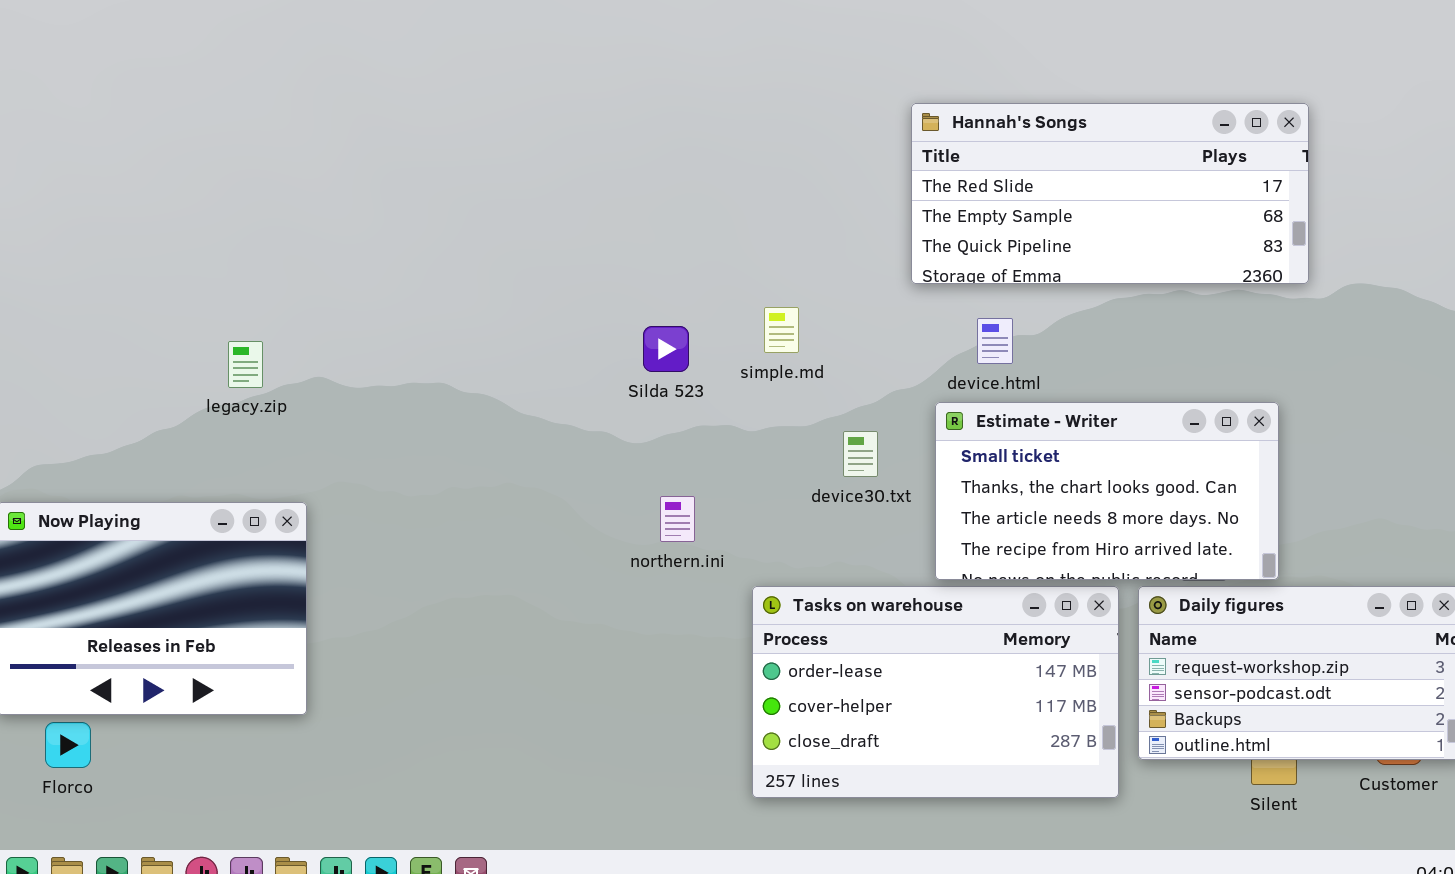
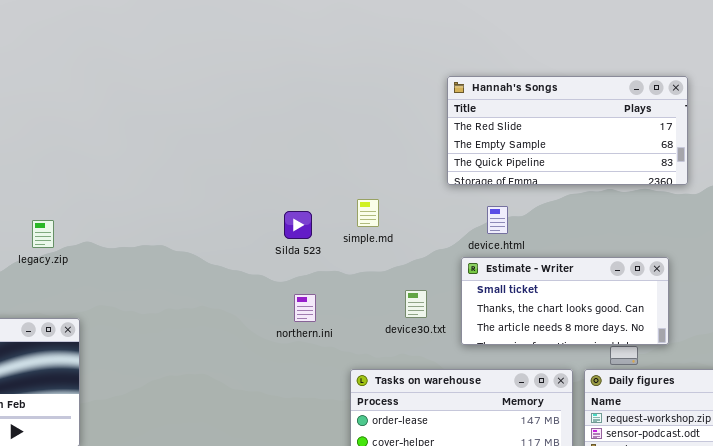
Estimate - Writer: [935,402,1279,580] -> [461,257,669,345], resized
device30.txt: [843,431,878,477] -> [405,290,427,318], moved
northern.ini: [660,496,695,542] -> [294,294,316,322], moved

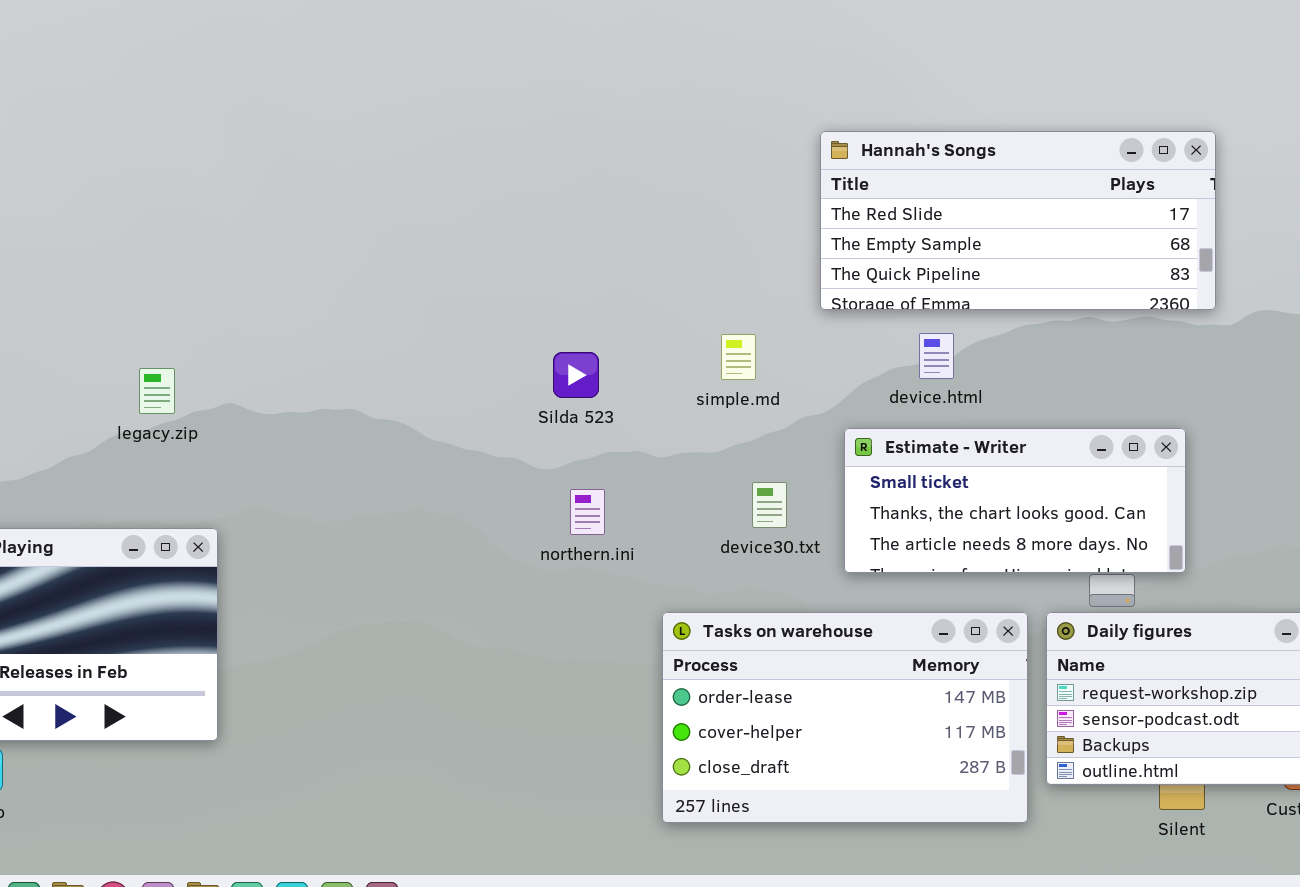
simple.md: [357,199,379,227] -> [721,334,756,380], moved
device.html: [487,206,508,234] -> [919,333,954,379], moved

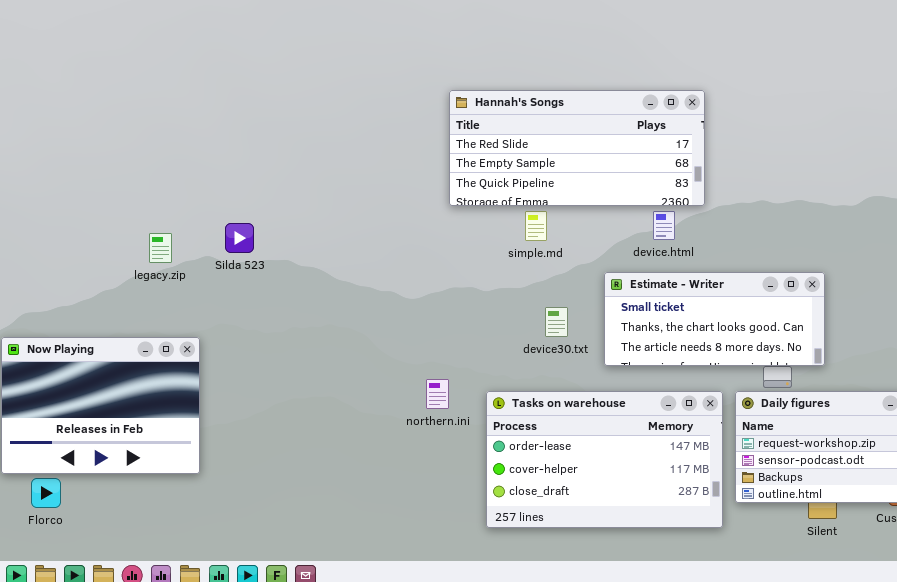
Hannah's Songs: [820,131,1216,310] -> [449,90,705,206], moved
Silda 523: [553,352,599,398] -> [225,223,254,253], moved
northern.ini: [570,489,605,535] -> [426,379,449,409], moved

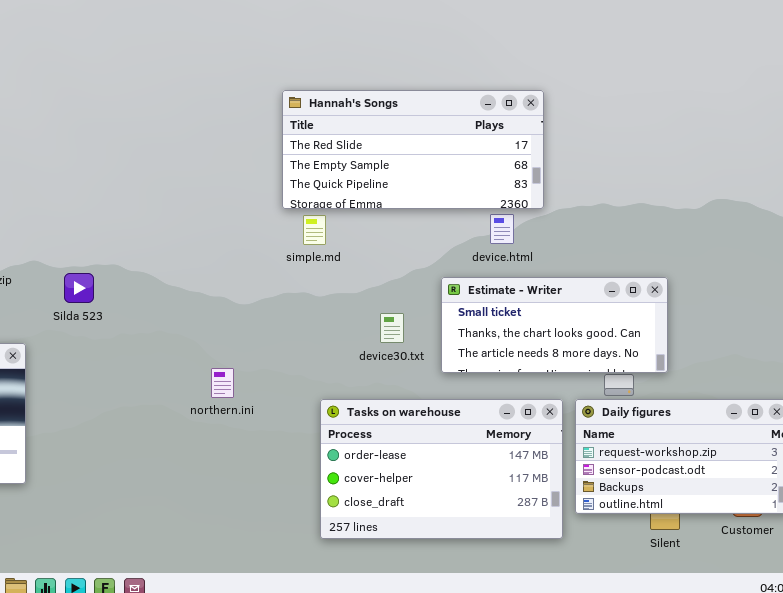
simple.md: [525,211,547,241] -> [303,215,326,245], moved
Silda 523: [225,223,254,253] -> [64,273,94,303], moved
northern.ini: [426,379,449,409] -> [211,368,234,398], moved

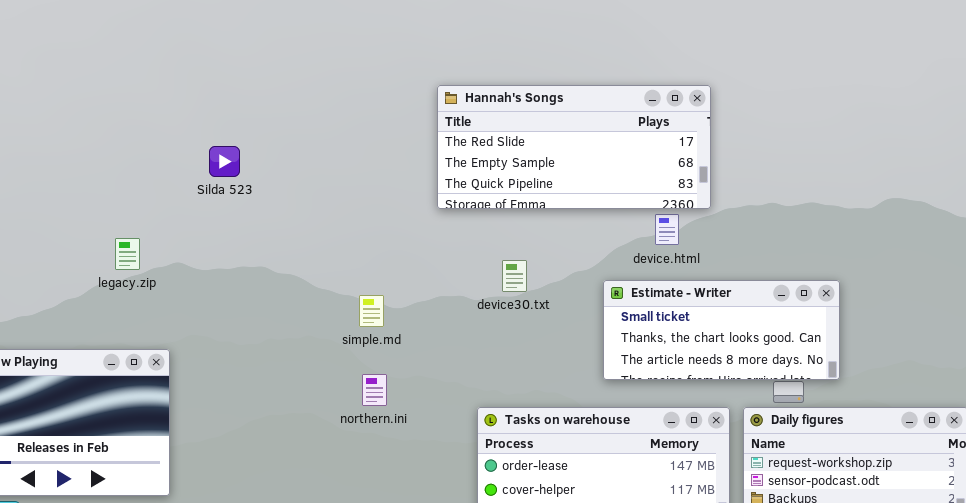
simple.md: [303,215,326,245] -> [359,295,384,327], moved
Silda 523: [64,273,94,303] -> [209,146,240,177], moved
device30.txt: [380,313,404,343] -> [502,260,527,292], moved

